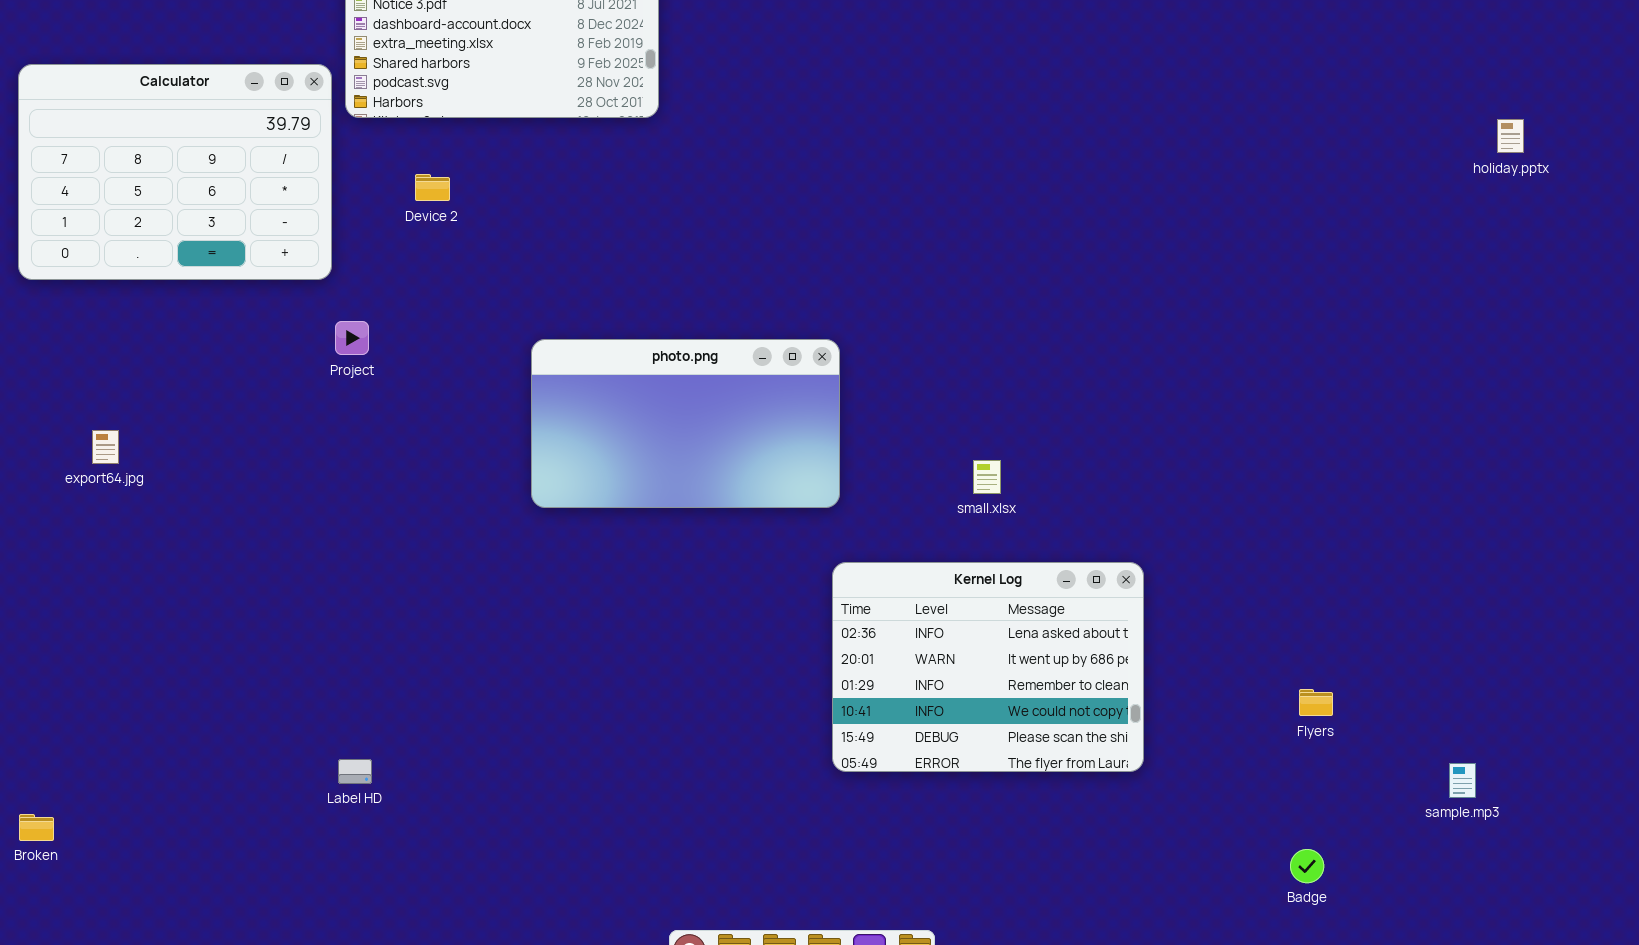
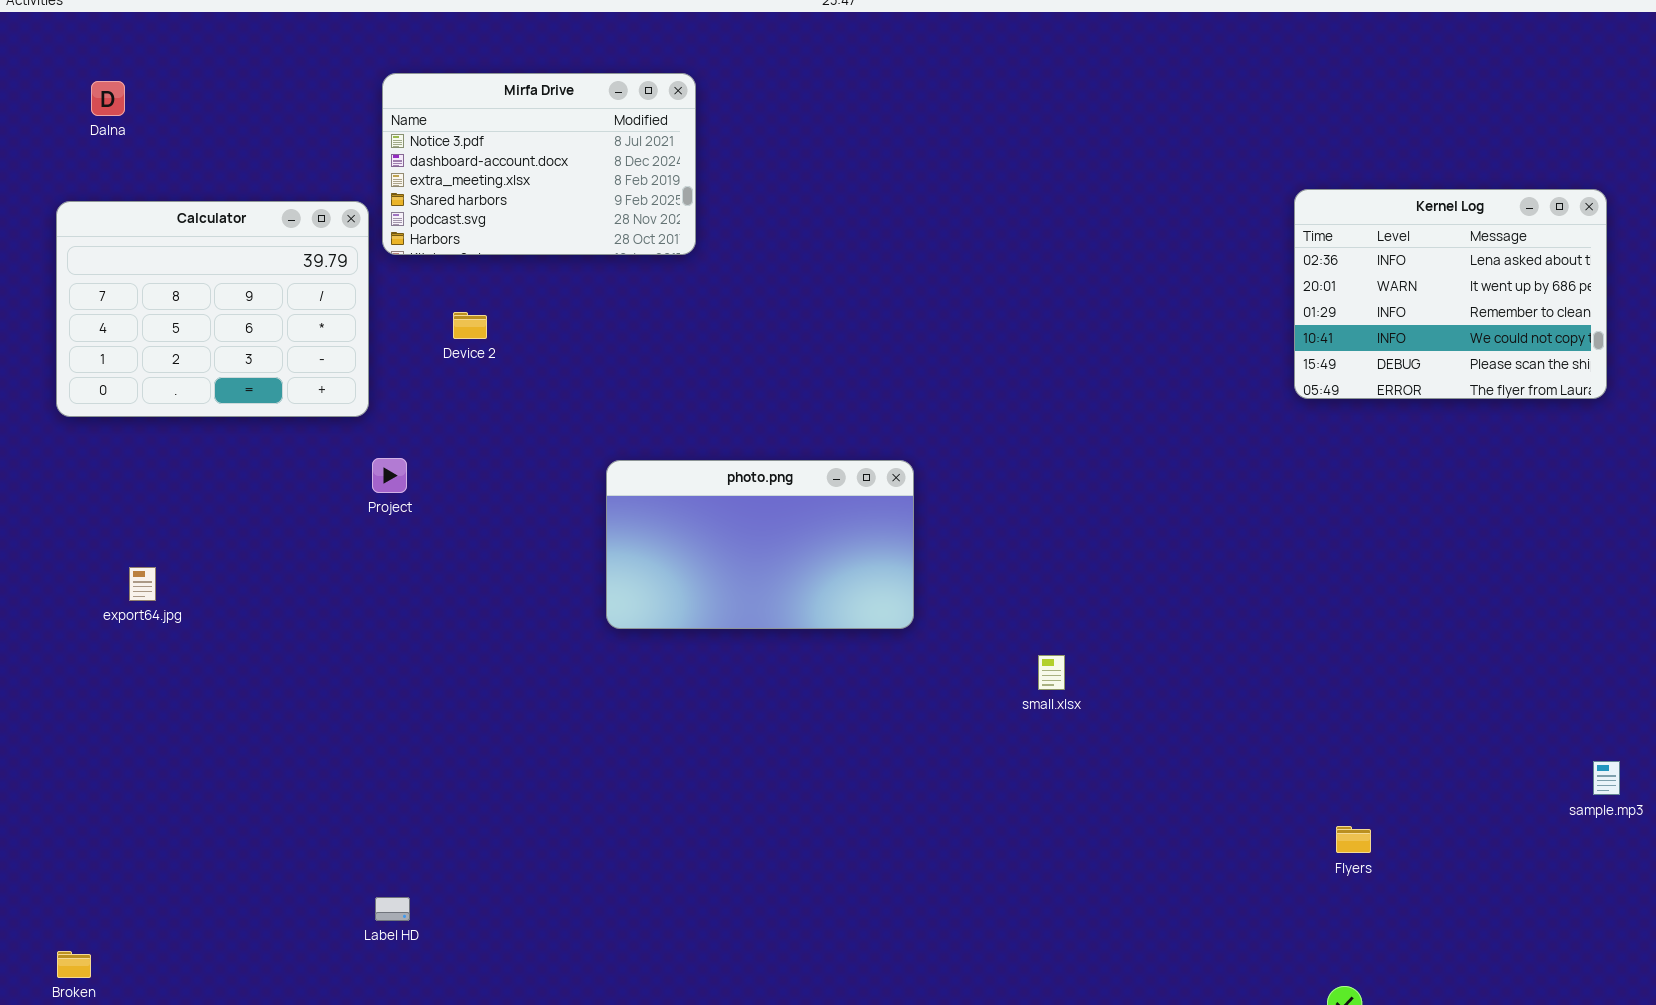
photo.png: [531,339,840,508] -> [606,460,914,629], moved
small.xlsx: [973,460,1001,494] -> [1038,655,1065,690], moved
Kernel Log: [832,562,1144,772] -> [1294,189,1607,399], moved
sample.mp3: [1449,763,1476,798] -> [1593,761,1620,795], moved

